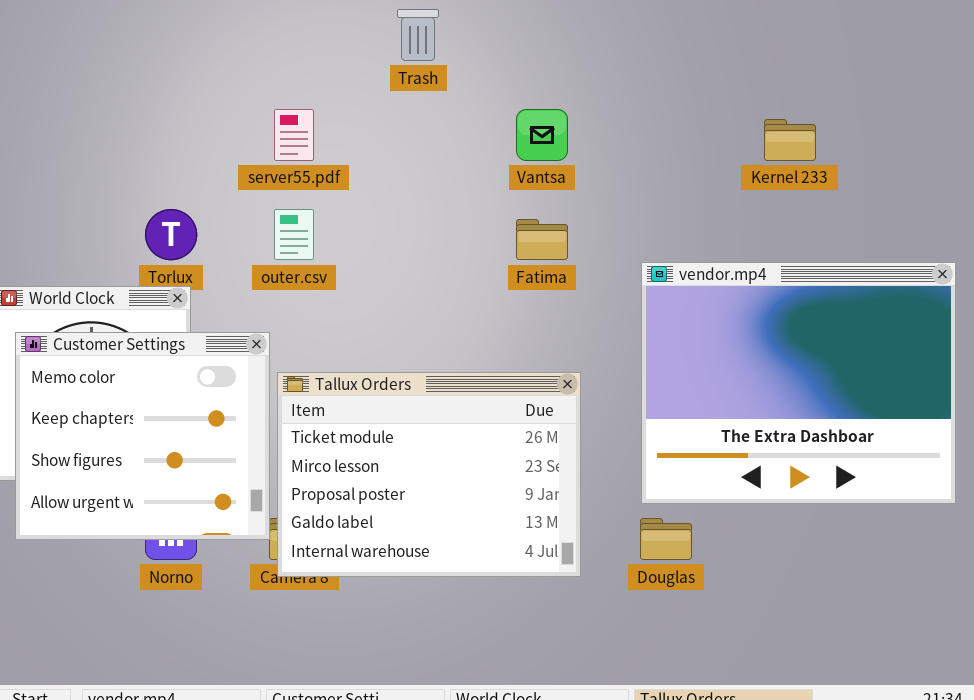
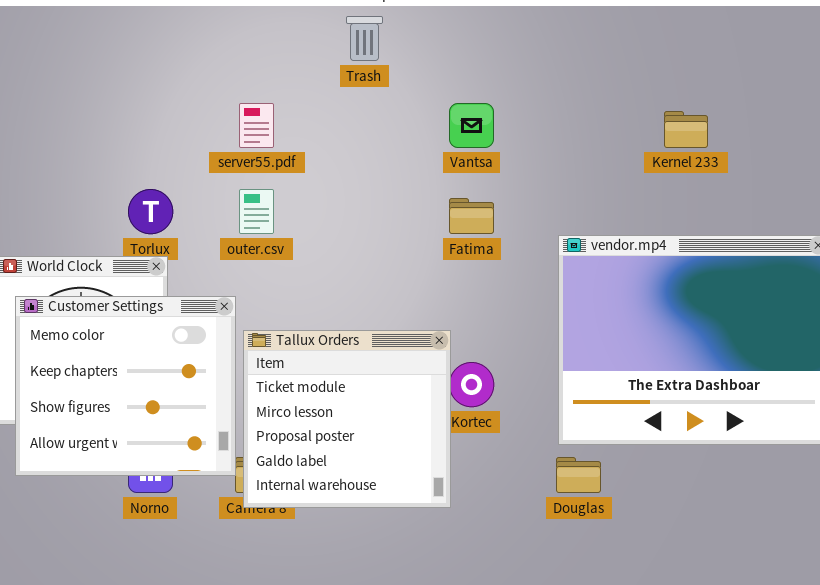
Tallux Orders: [277,372,581,577] -> [243,330,451,508], resized

